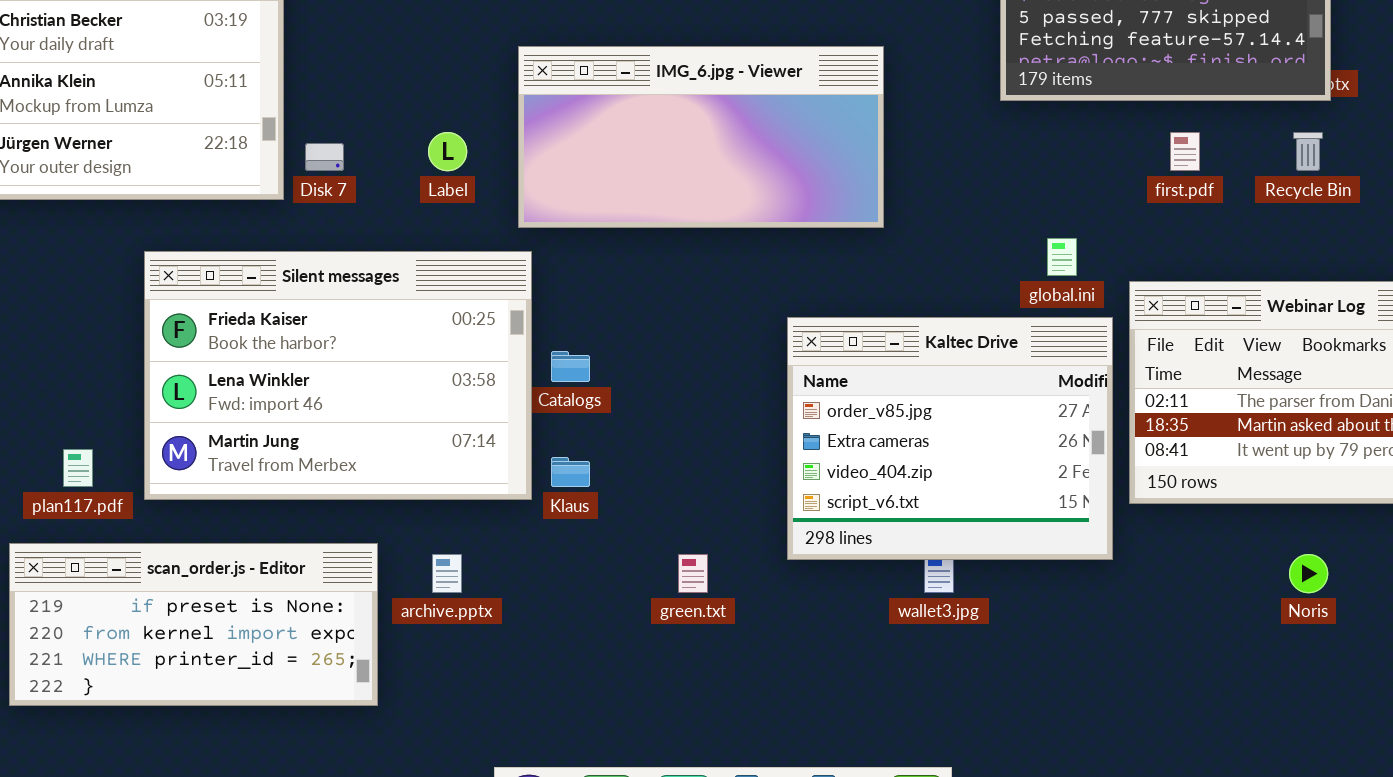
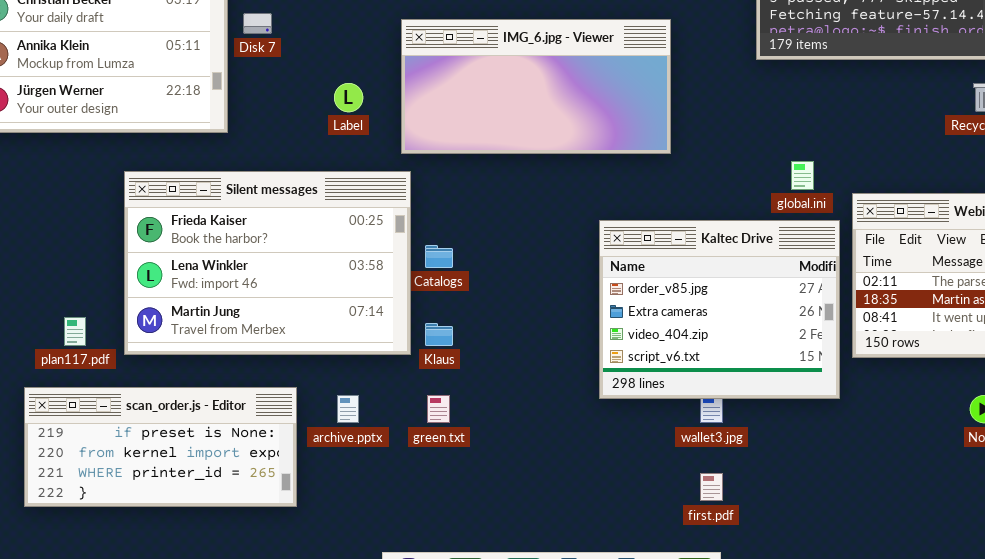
first.pdf: [1170,132,1200,171] -> [700,473,723,501], moved
Disk 7: [305,143,344,171] -> [243,13,272,34], moved
green.txt: [678,554,708,593] -> [427,395,450,423], moved

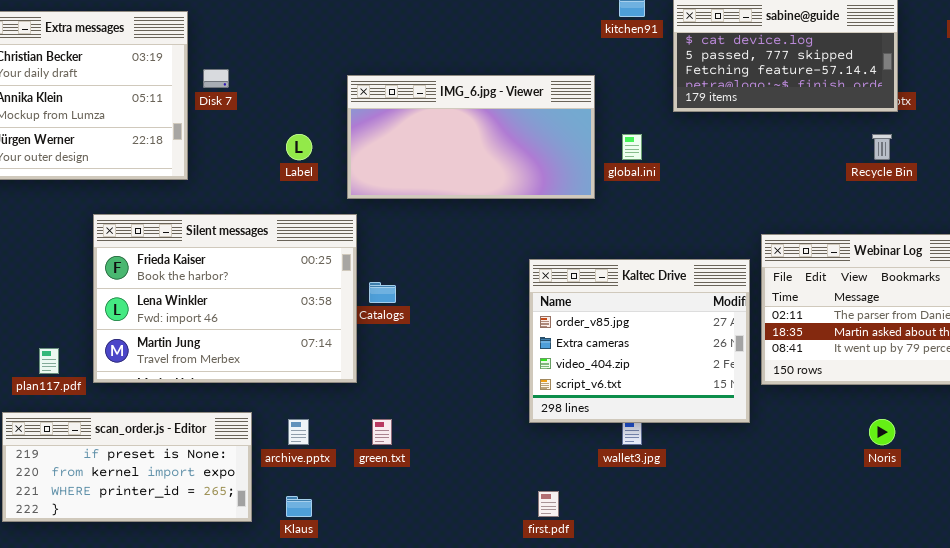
global.ini: [791,161,814,190] -> [622,134,642,160], moved
Klaus: [425,323,453,346] -> [286,496,312,517], moved
first.pdf: [700,473,723,501] -> [538,491,559,517], moved

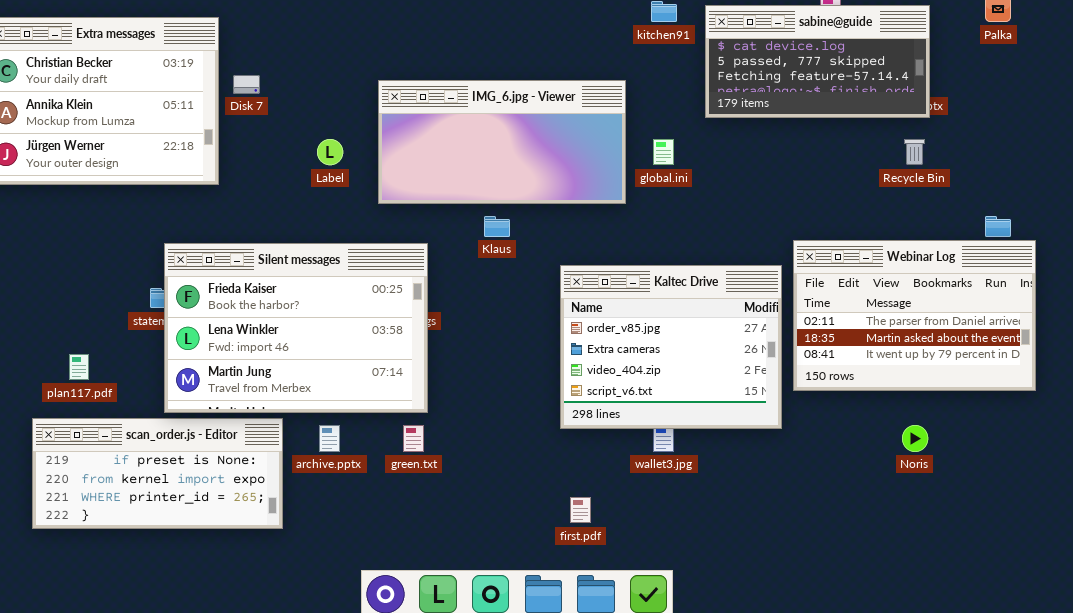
Silent messages: [93,214,357,383] -> [164,243,428,413], moved
Klaus: [286,496,312,517] -> [484,216,510,237], moved

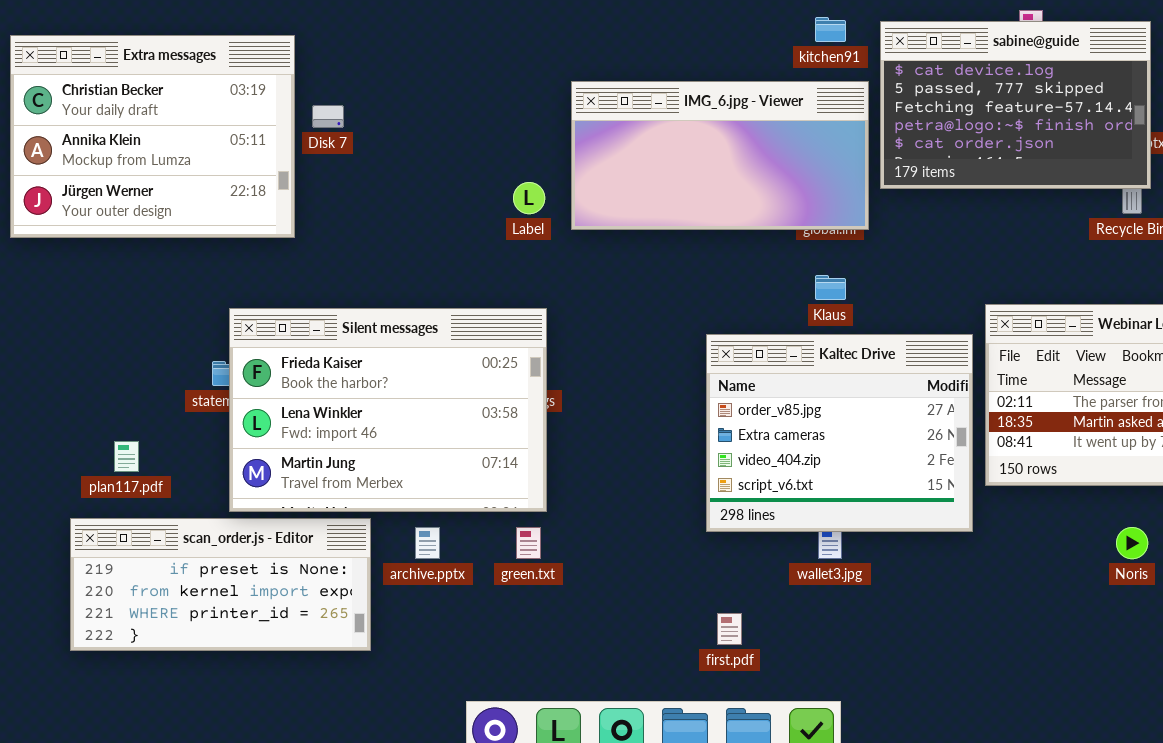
sabine@guide: [705,5,930,118] -> [880,21,1151,189], resized
IMG_6.jpg - Viewer: [378,80,626,204] -> [571,81,869,230], moved
Label: [317,139,343,165] -> [513,182,545,214], moved
Klaus: [484,216,510,237] -> [815,275,846,300], moved

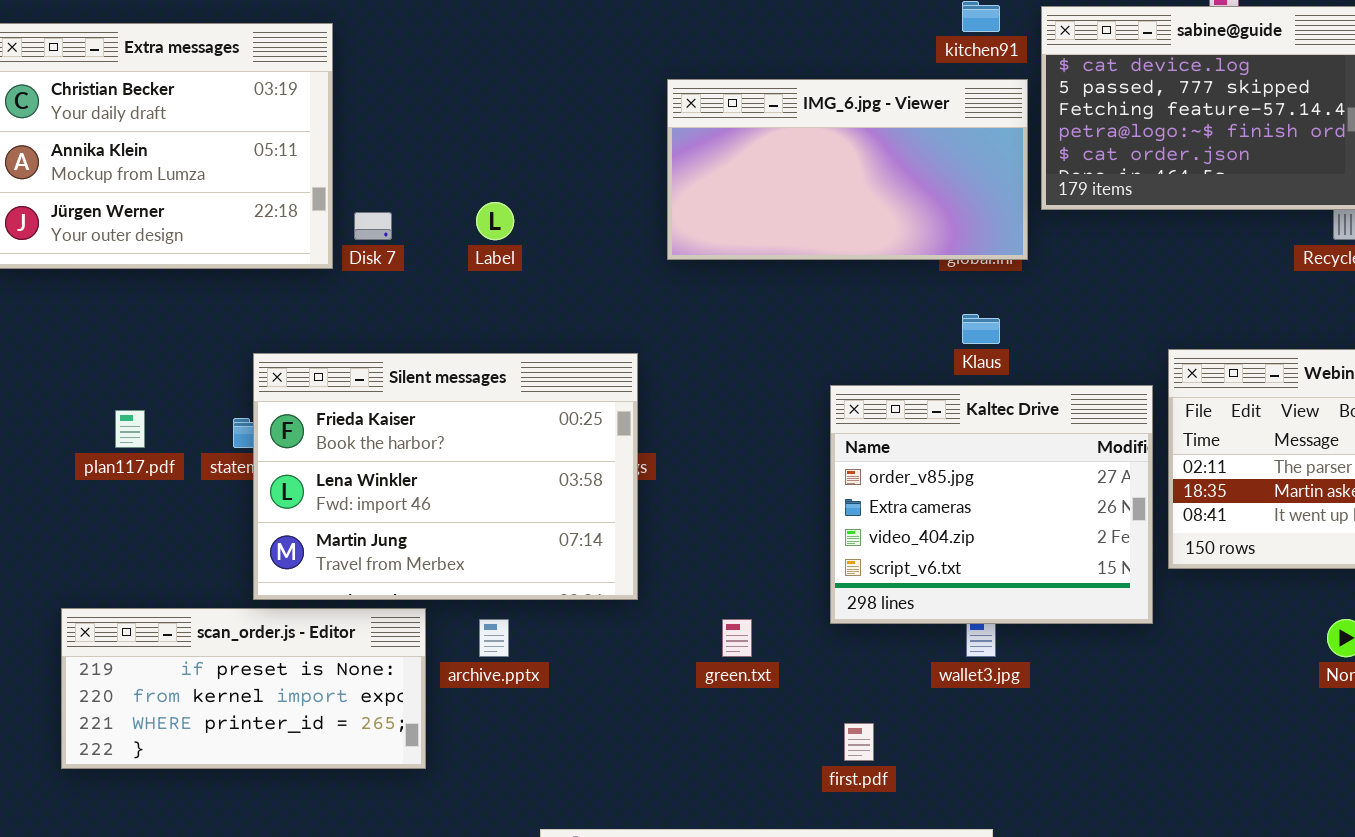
Disk 7: [312,105,344,128] -> [354,212,392,240], moved
Label: [513,182,545,214] -> [476,202,514,240], moved
plan117.pdf: [114,441,139,472] -> [115,410,145,448], moved
green.txt: [516,527,541,559] -> [722,619,752,657], moved

